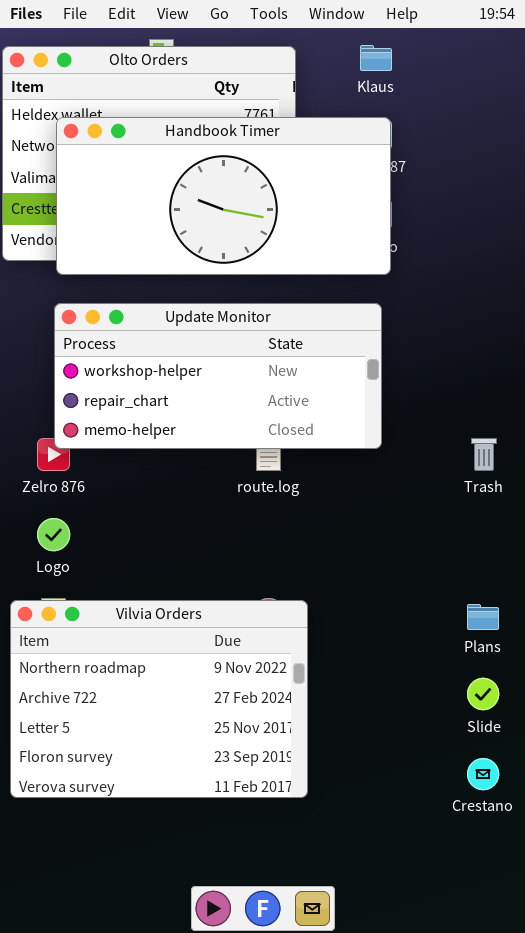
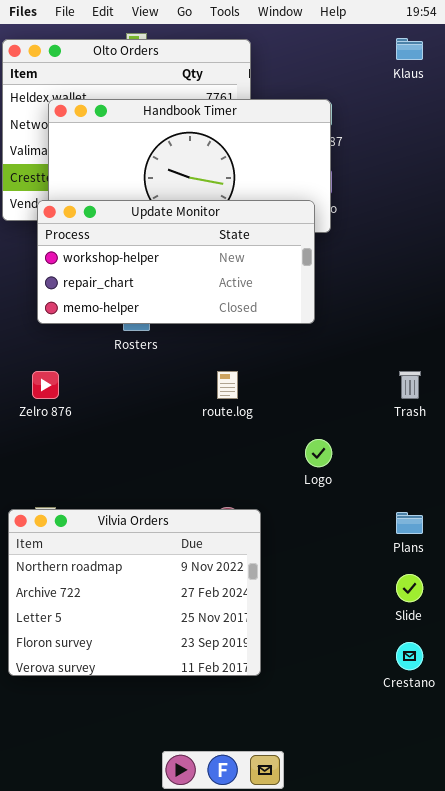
Klaus: [360,45,392,71] -> [396,38,423,60], moved
Update Monitor: [54,303,382,449] -> [37,200,315,324], moved
Logo: [37,518,70,551] -> [305,439,332,467], moved

